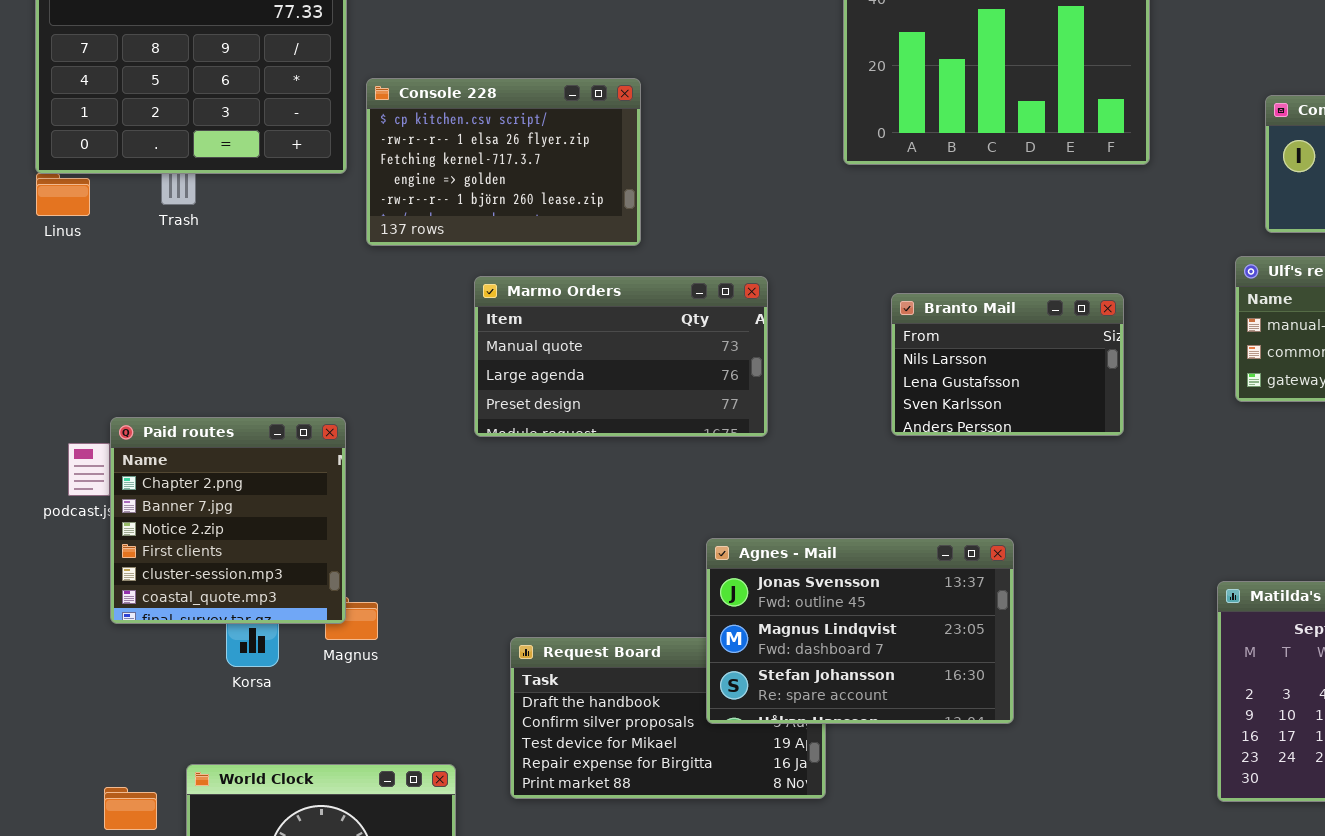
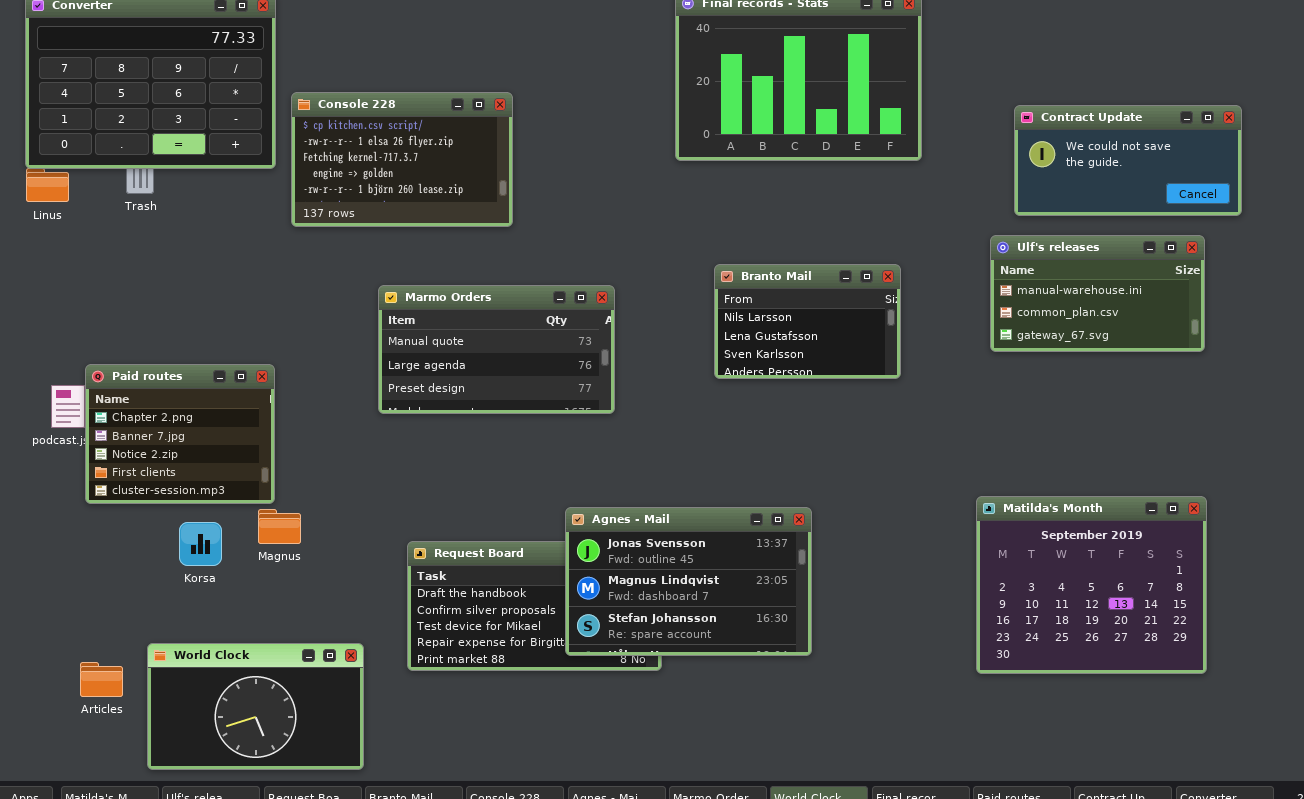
Marmo Orders: [474,276,768,437] -> [378,285,615,414], moved
Paid routes: [110,417,346,624] -> [85,364,275,504], resized
Agnes - Mail: [706,538,1014,724] -> [565,507,812,656], moved

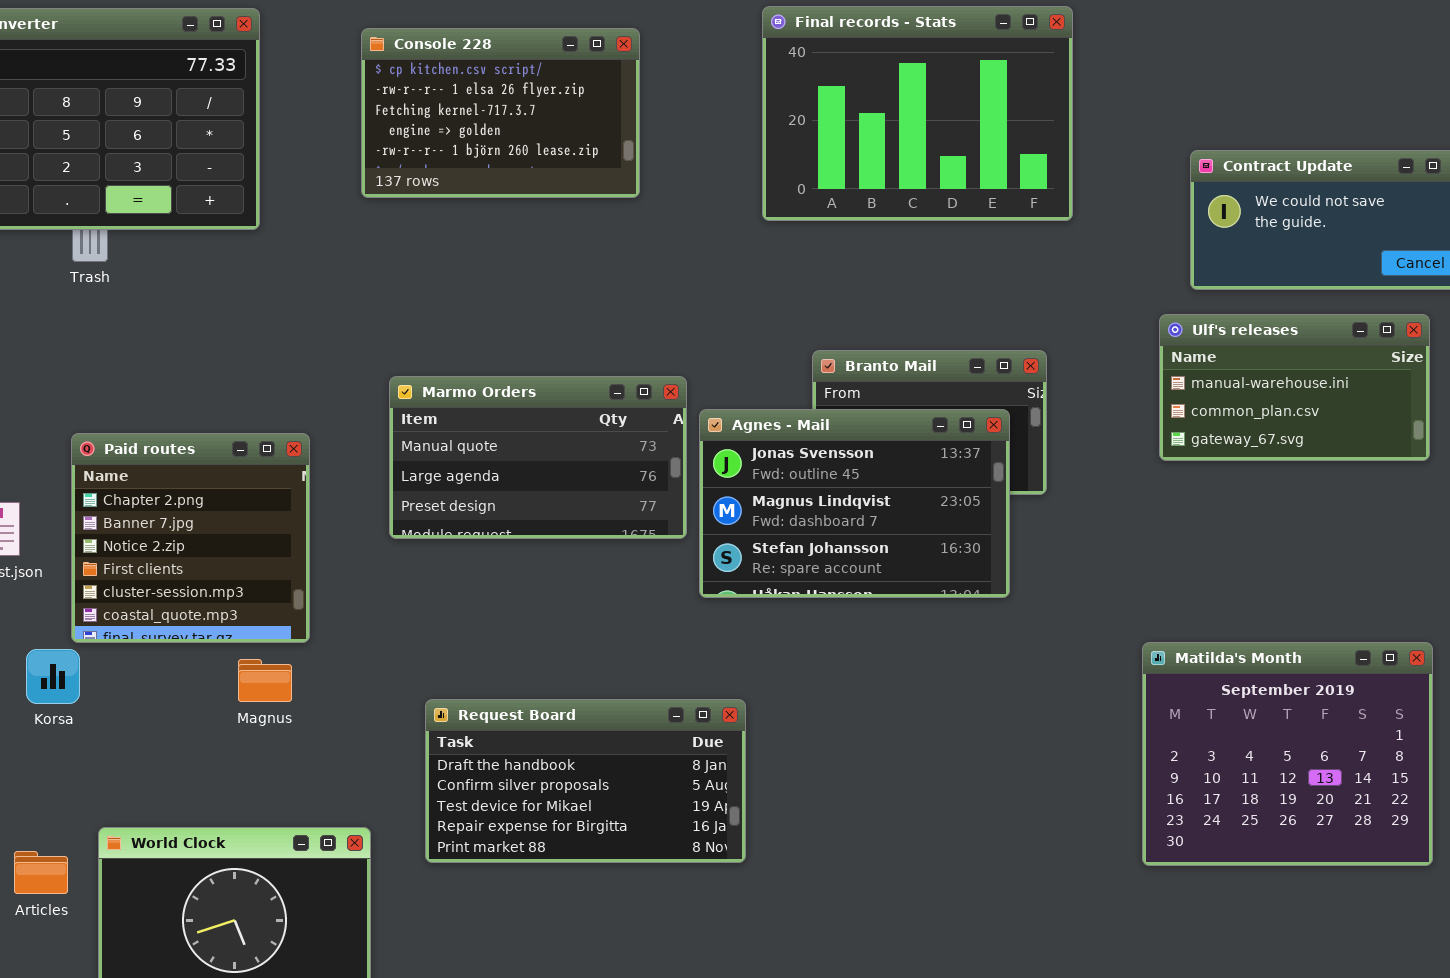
Console 228: [291,92,513,227] -> [361,28,640,198], moved
Paid routes: [85,364,275,504] -> [71,433,310,643], moved, resized
Agnes - Mail: [565,507,812,656] -> [699,409,1010,598], moved
Korsa: [179,522,222,566] -> [26,649,80,704], moved

